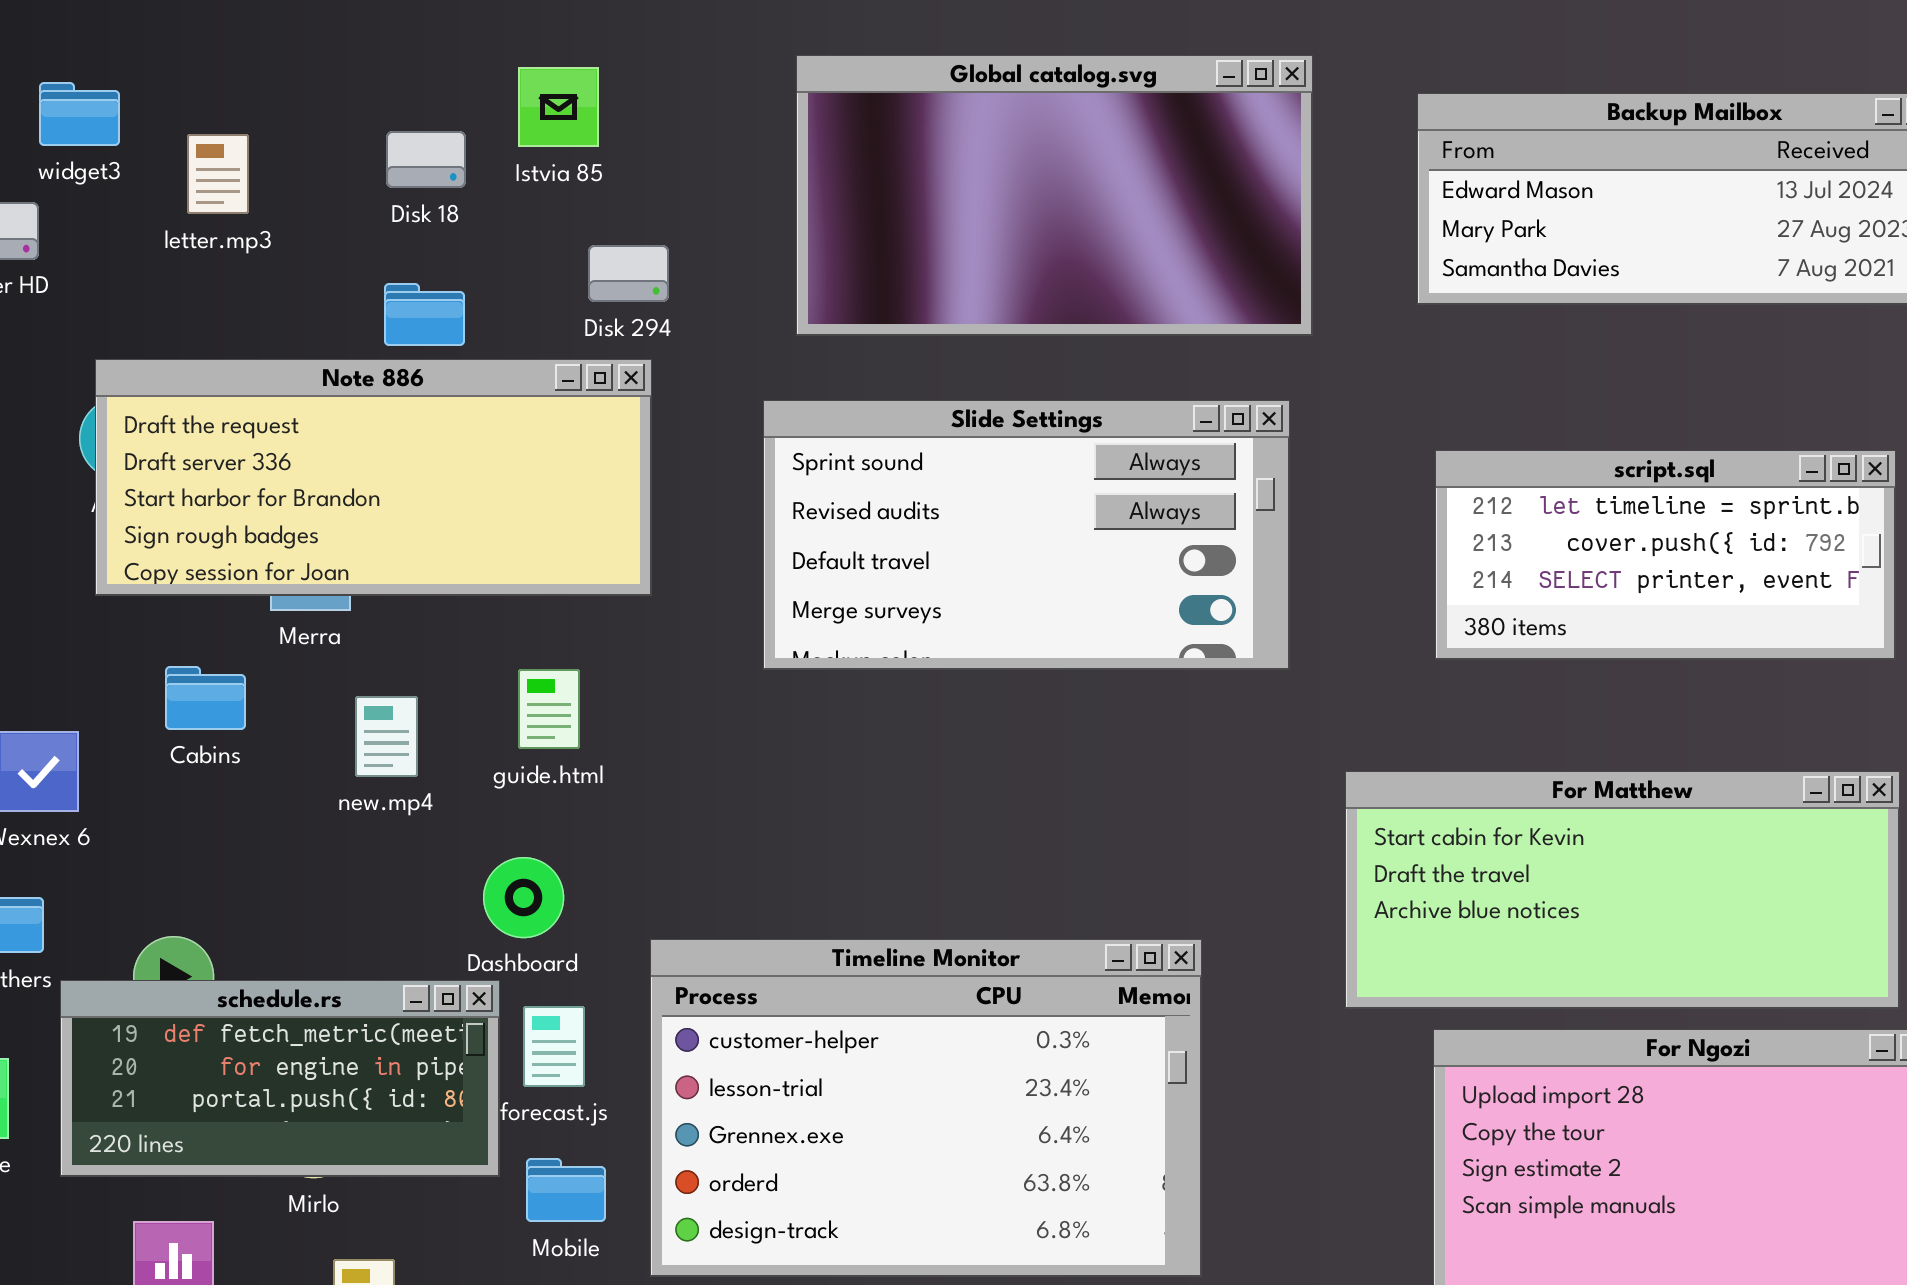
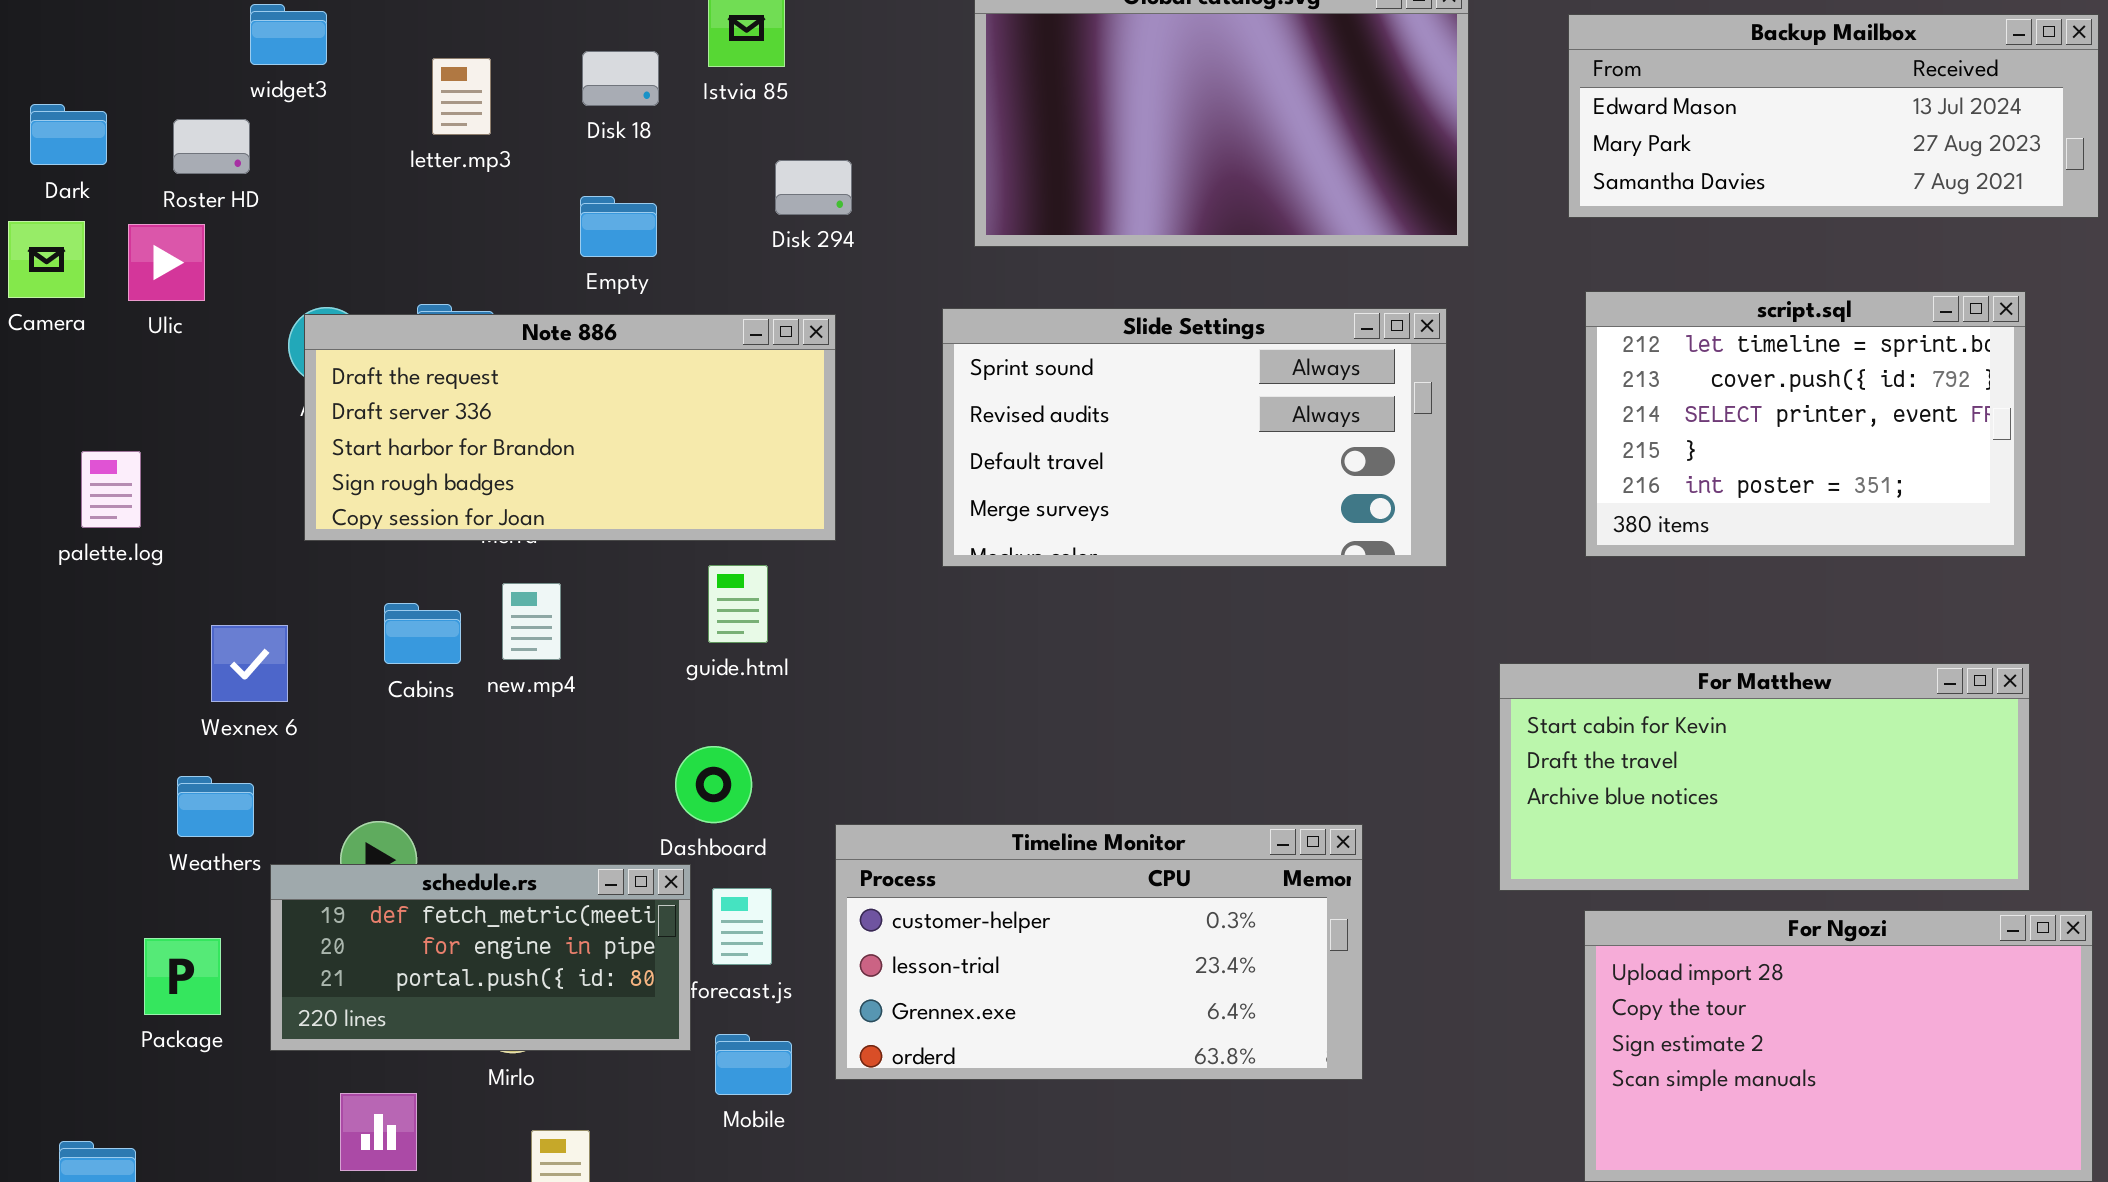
letter.mp3: [187,134,249,214] -> [432,58,491,135], moved
Note 886: [95,359,652,596] -> [304,314,836,541], moved
script.sql: [1435,450,1896,660] -> [1585,291,2026,557], resized
Cabins: [165,666,246,730] -> [384,603,461,664], moved
new.mp4: [355,696,418,777] -> [502,583,561,660], moved
Timeline Monitor: [650,939,1202,1277] -> [835,824,1363,1080], resized

